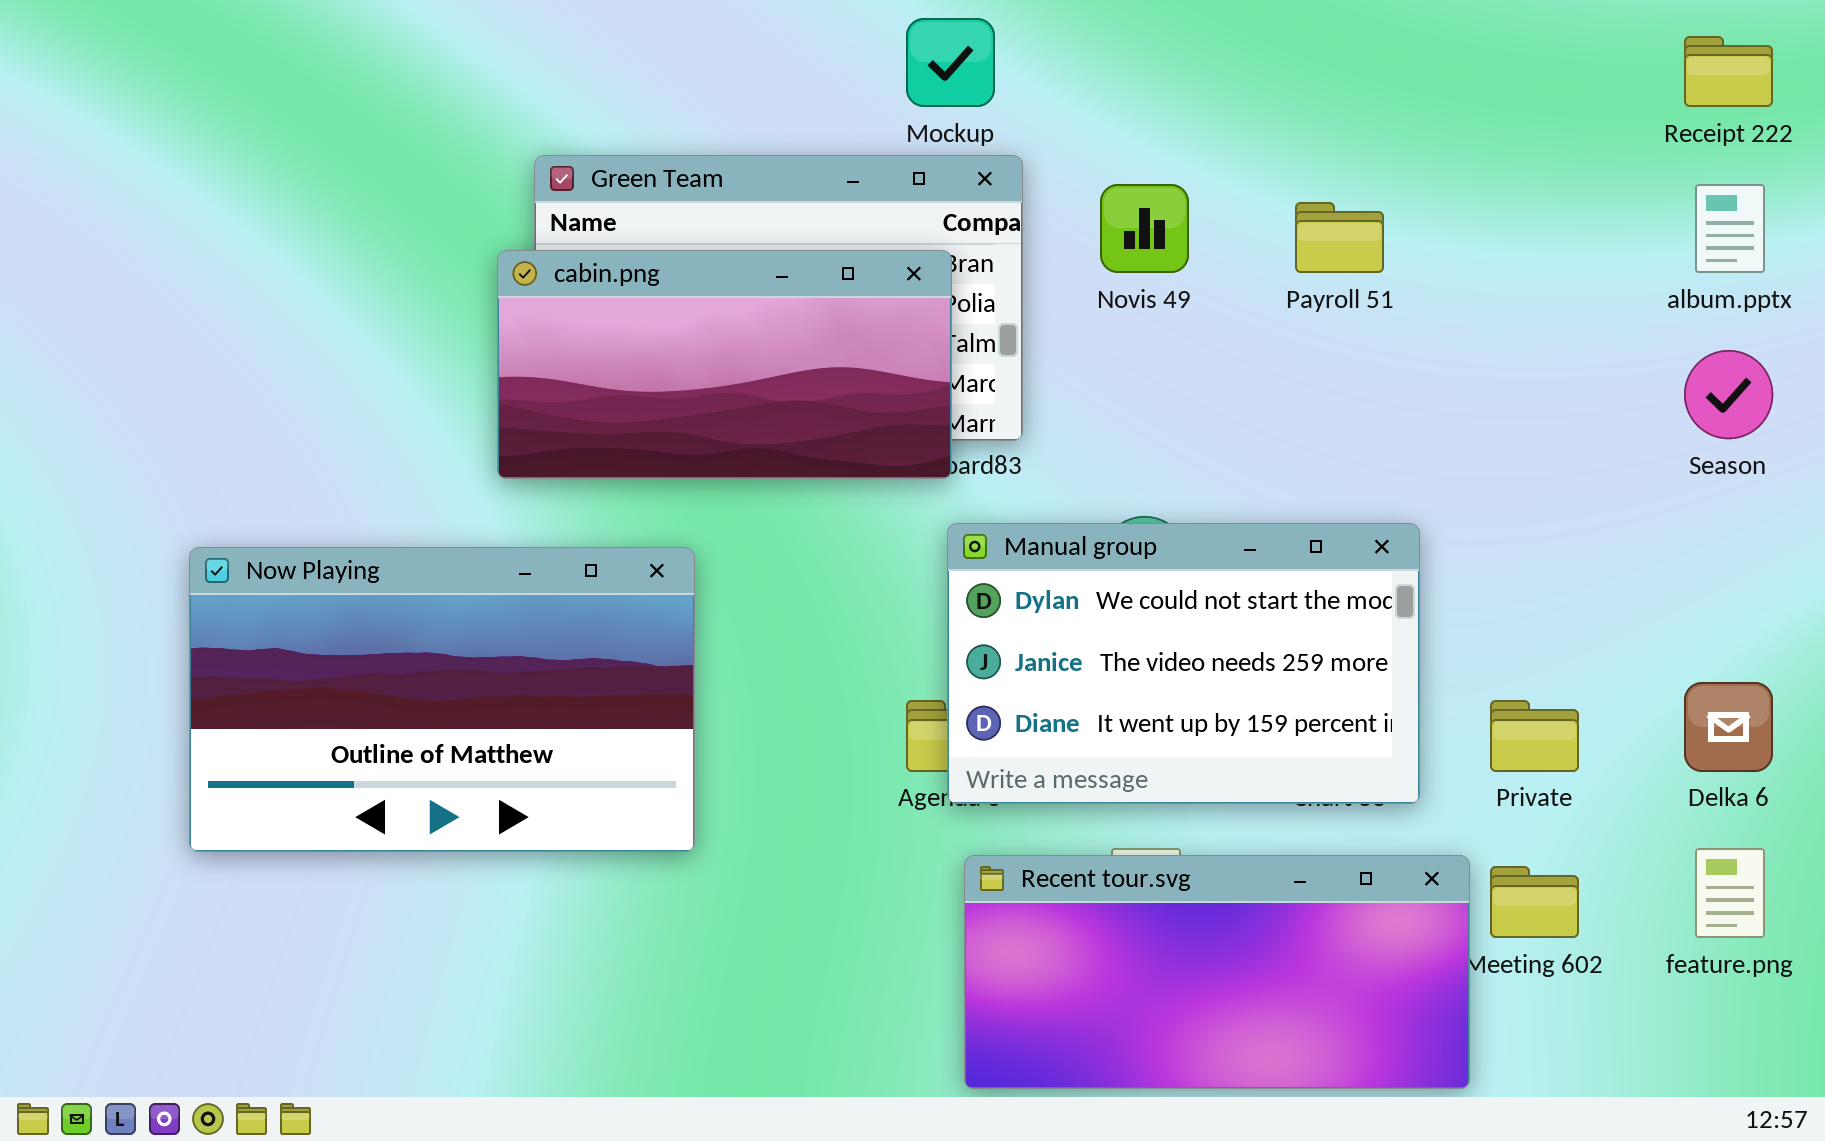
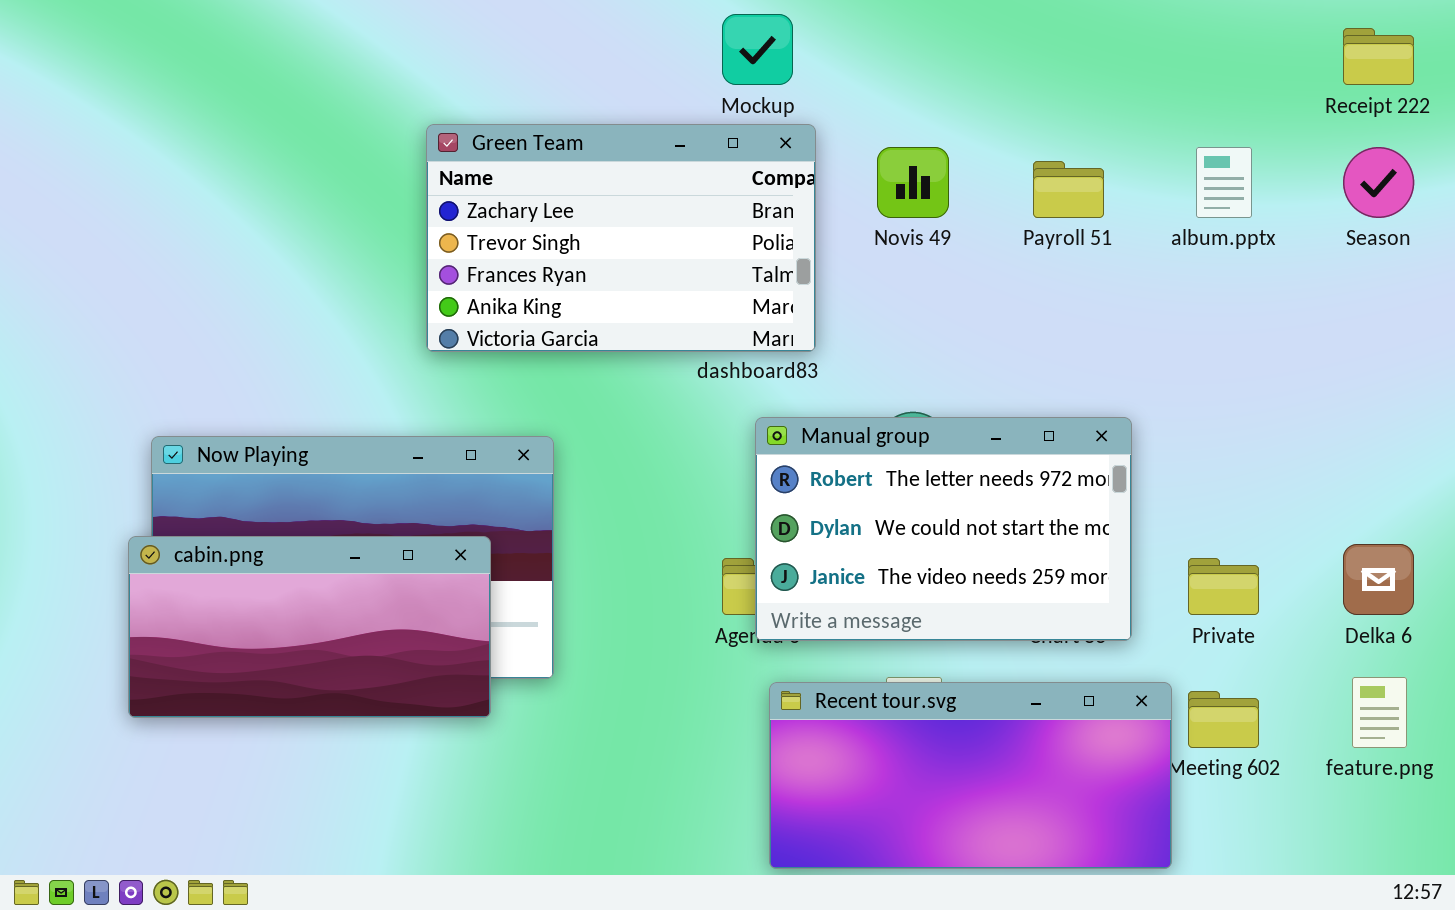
album.pptx: [1695,184,1765,273] -> [1196,147,1252,218], moved
cabin.png: [497,250,952,479] -> [128,536,491,718], moved
Season: [1684,350,1773,439] -> [1343,147,1414,218], moved
Manual group: [947,523,1420,804] -> [755,417,1132,641], scrolled up 1 row

